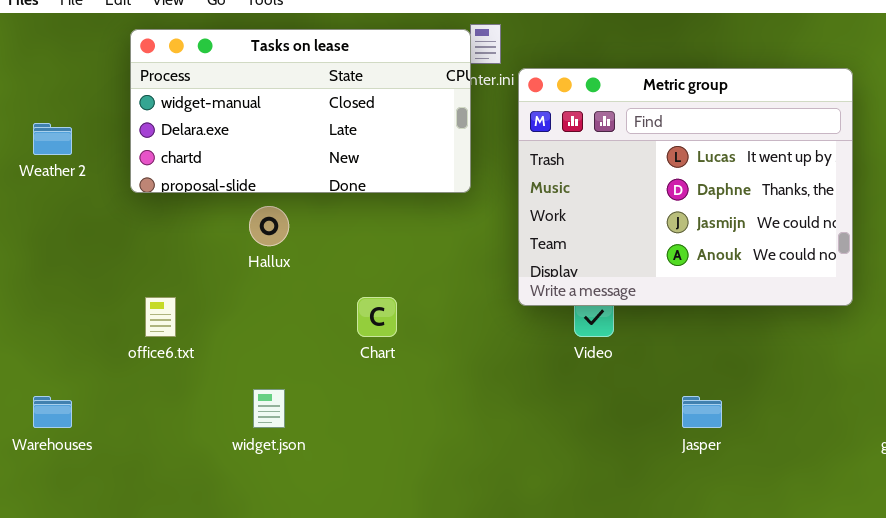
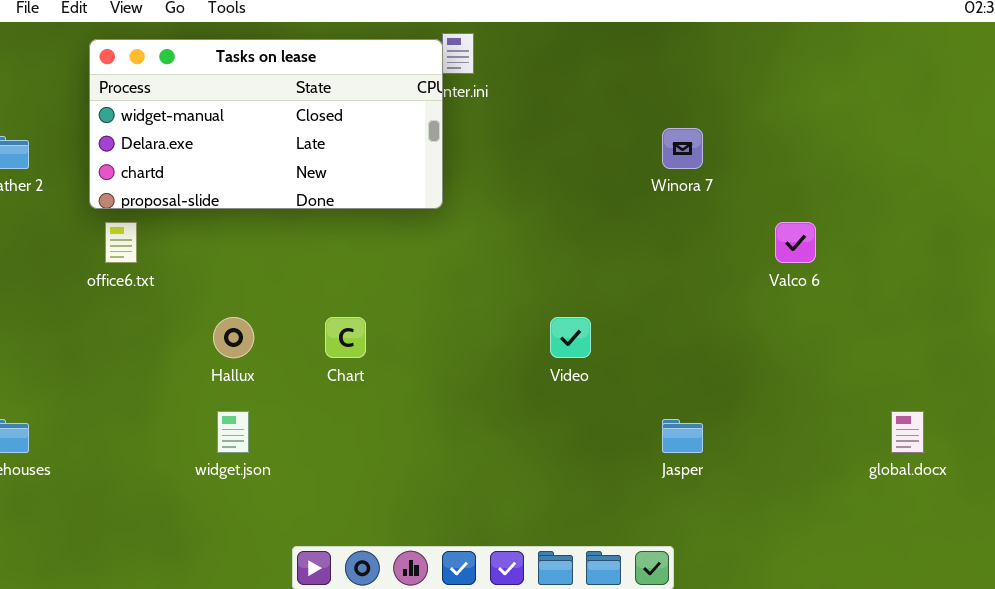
Metric group: [518,68,853,306] -> none, closed
Hallux: [249,206,289,246] -> [213,317,254,358], moved
office6.txt: [145,297,176,337] -> [105,222,137,263], moved

